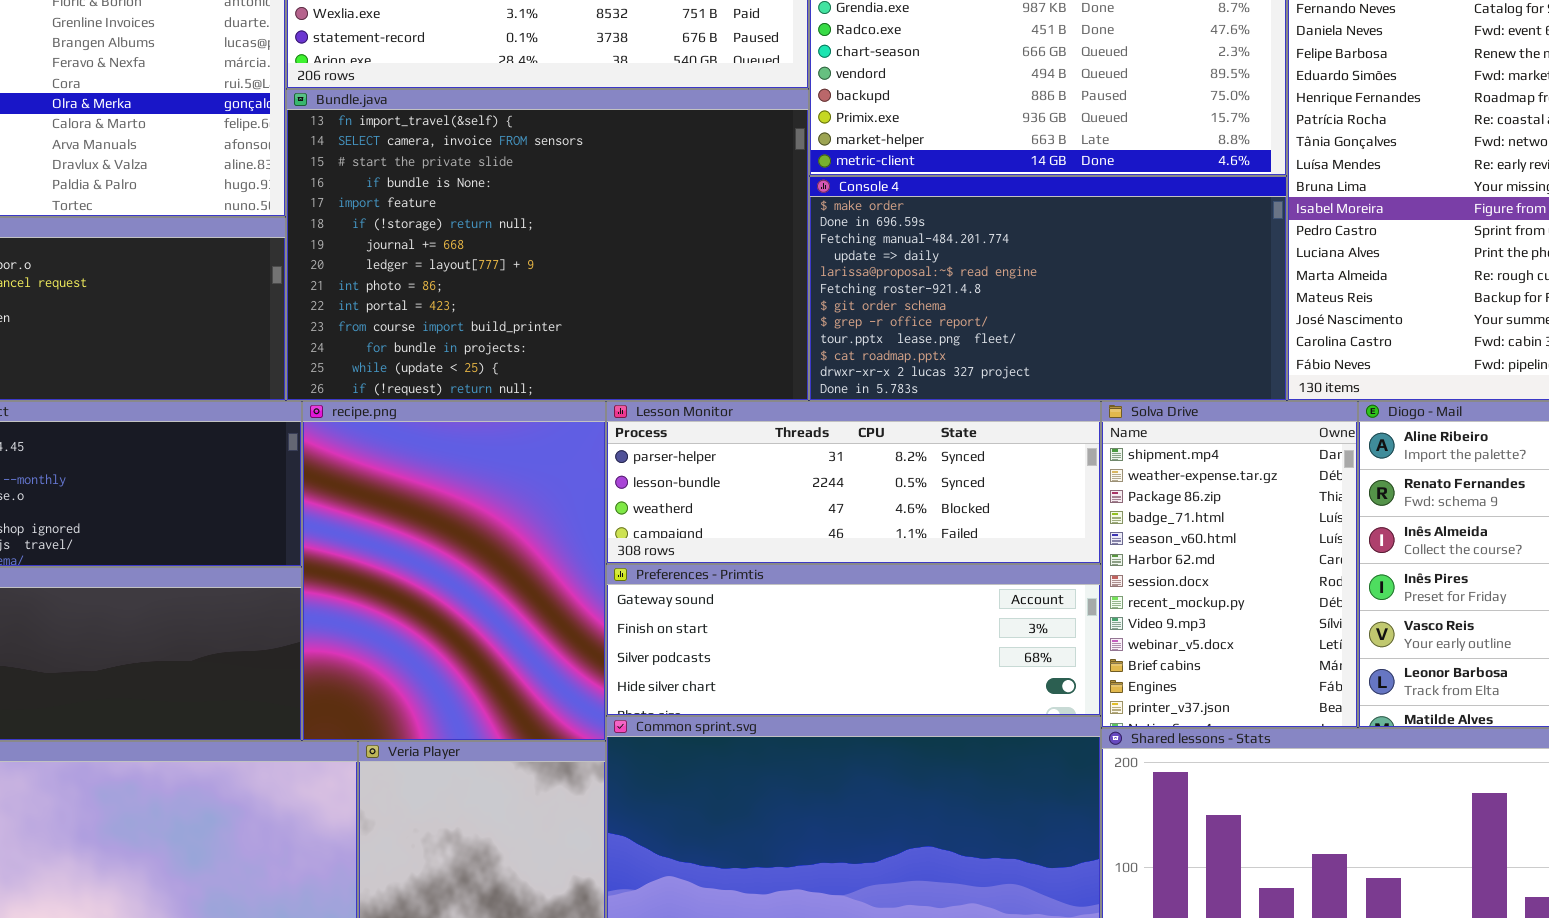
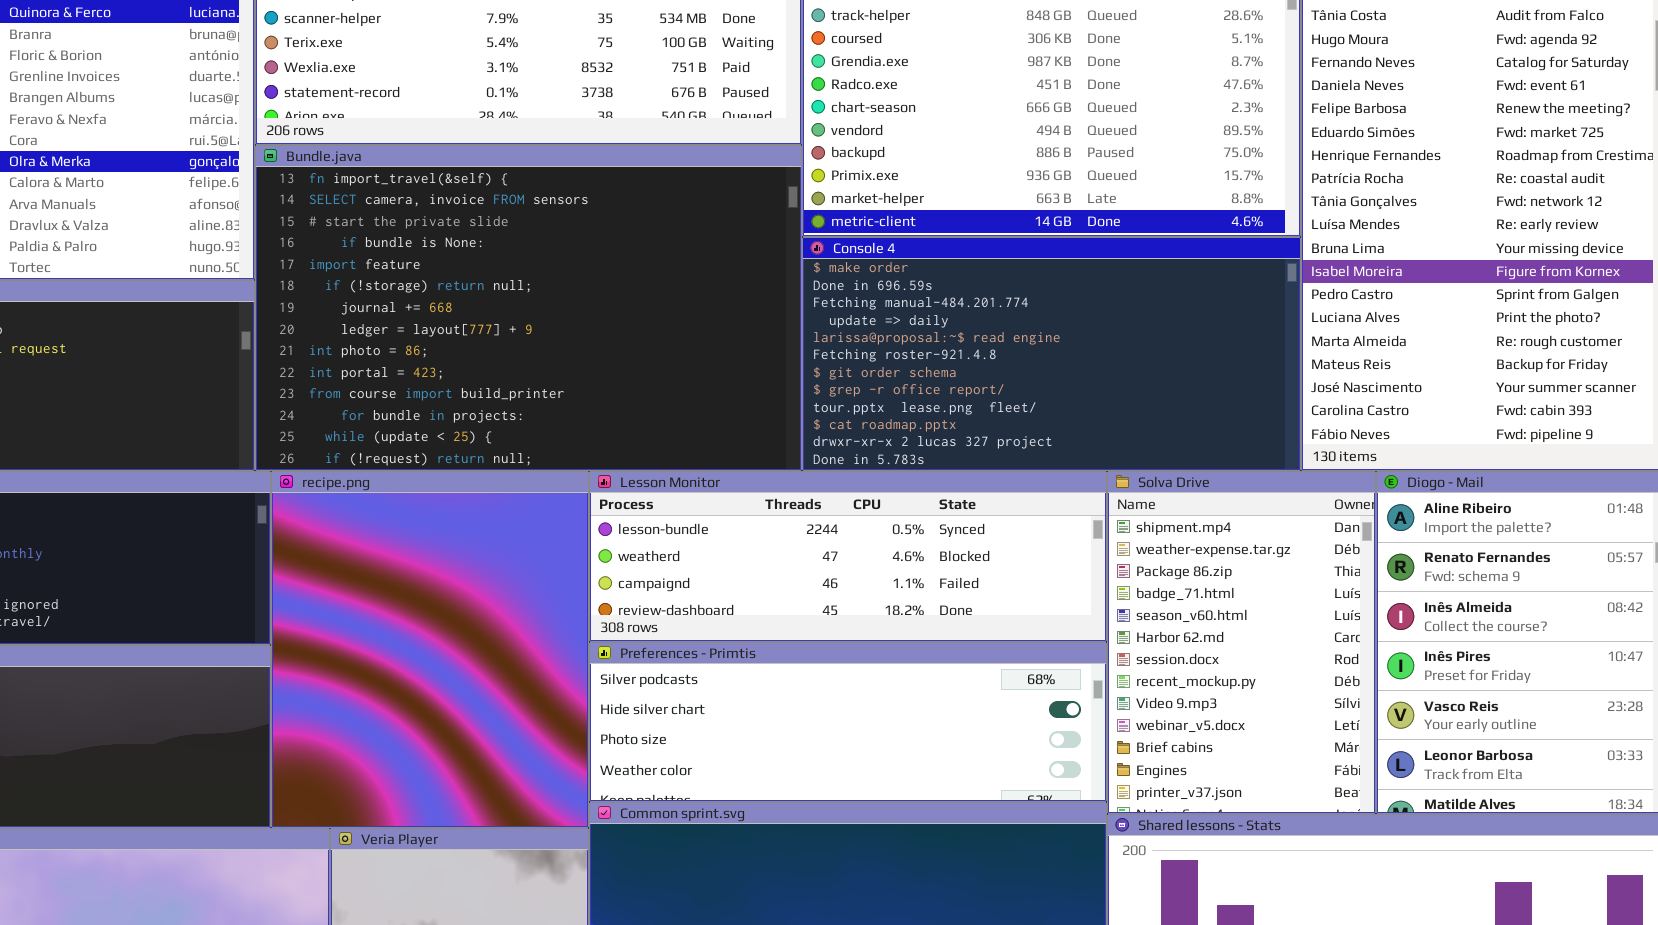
Lesson Monitor: [606,401,1101,564] -> [589,471,1107,642], scrolled down 1 row
Preferences - Primtis: [606,564,1101,716] -> [589,642,1107,802], scrolled down 2 rows

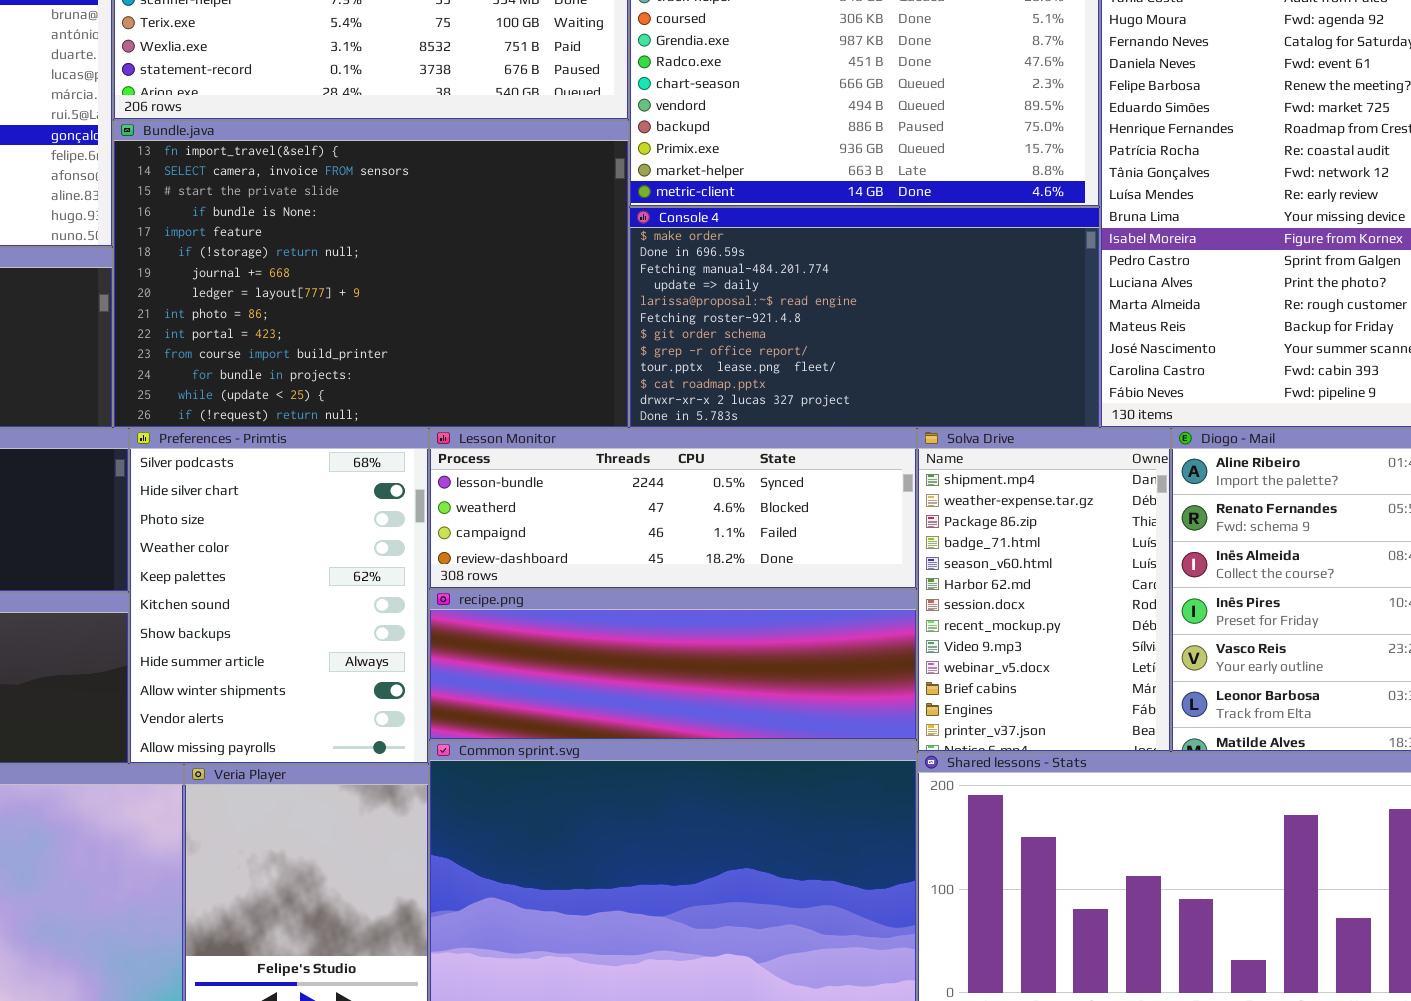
recipe.png: [271,471,589,828] -> [429,589,917,740], moved, resized
Preferences - Primtis: [589,642,1107,802] -> [129,428,429,764], moved, resized

